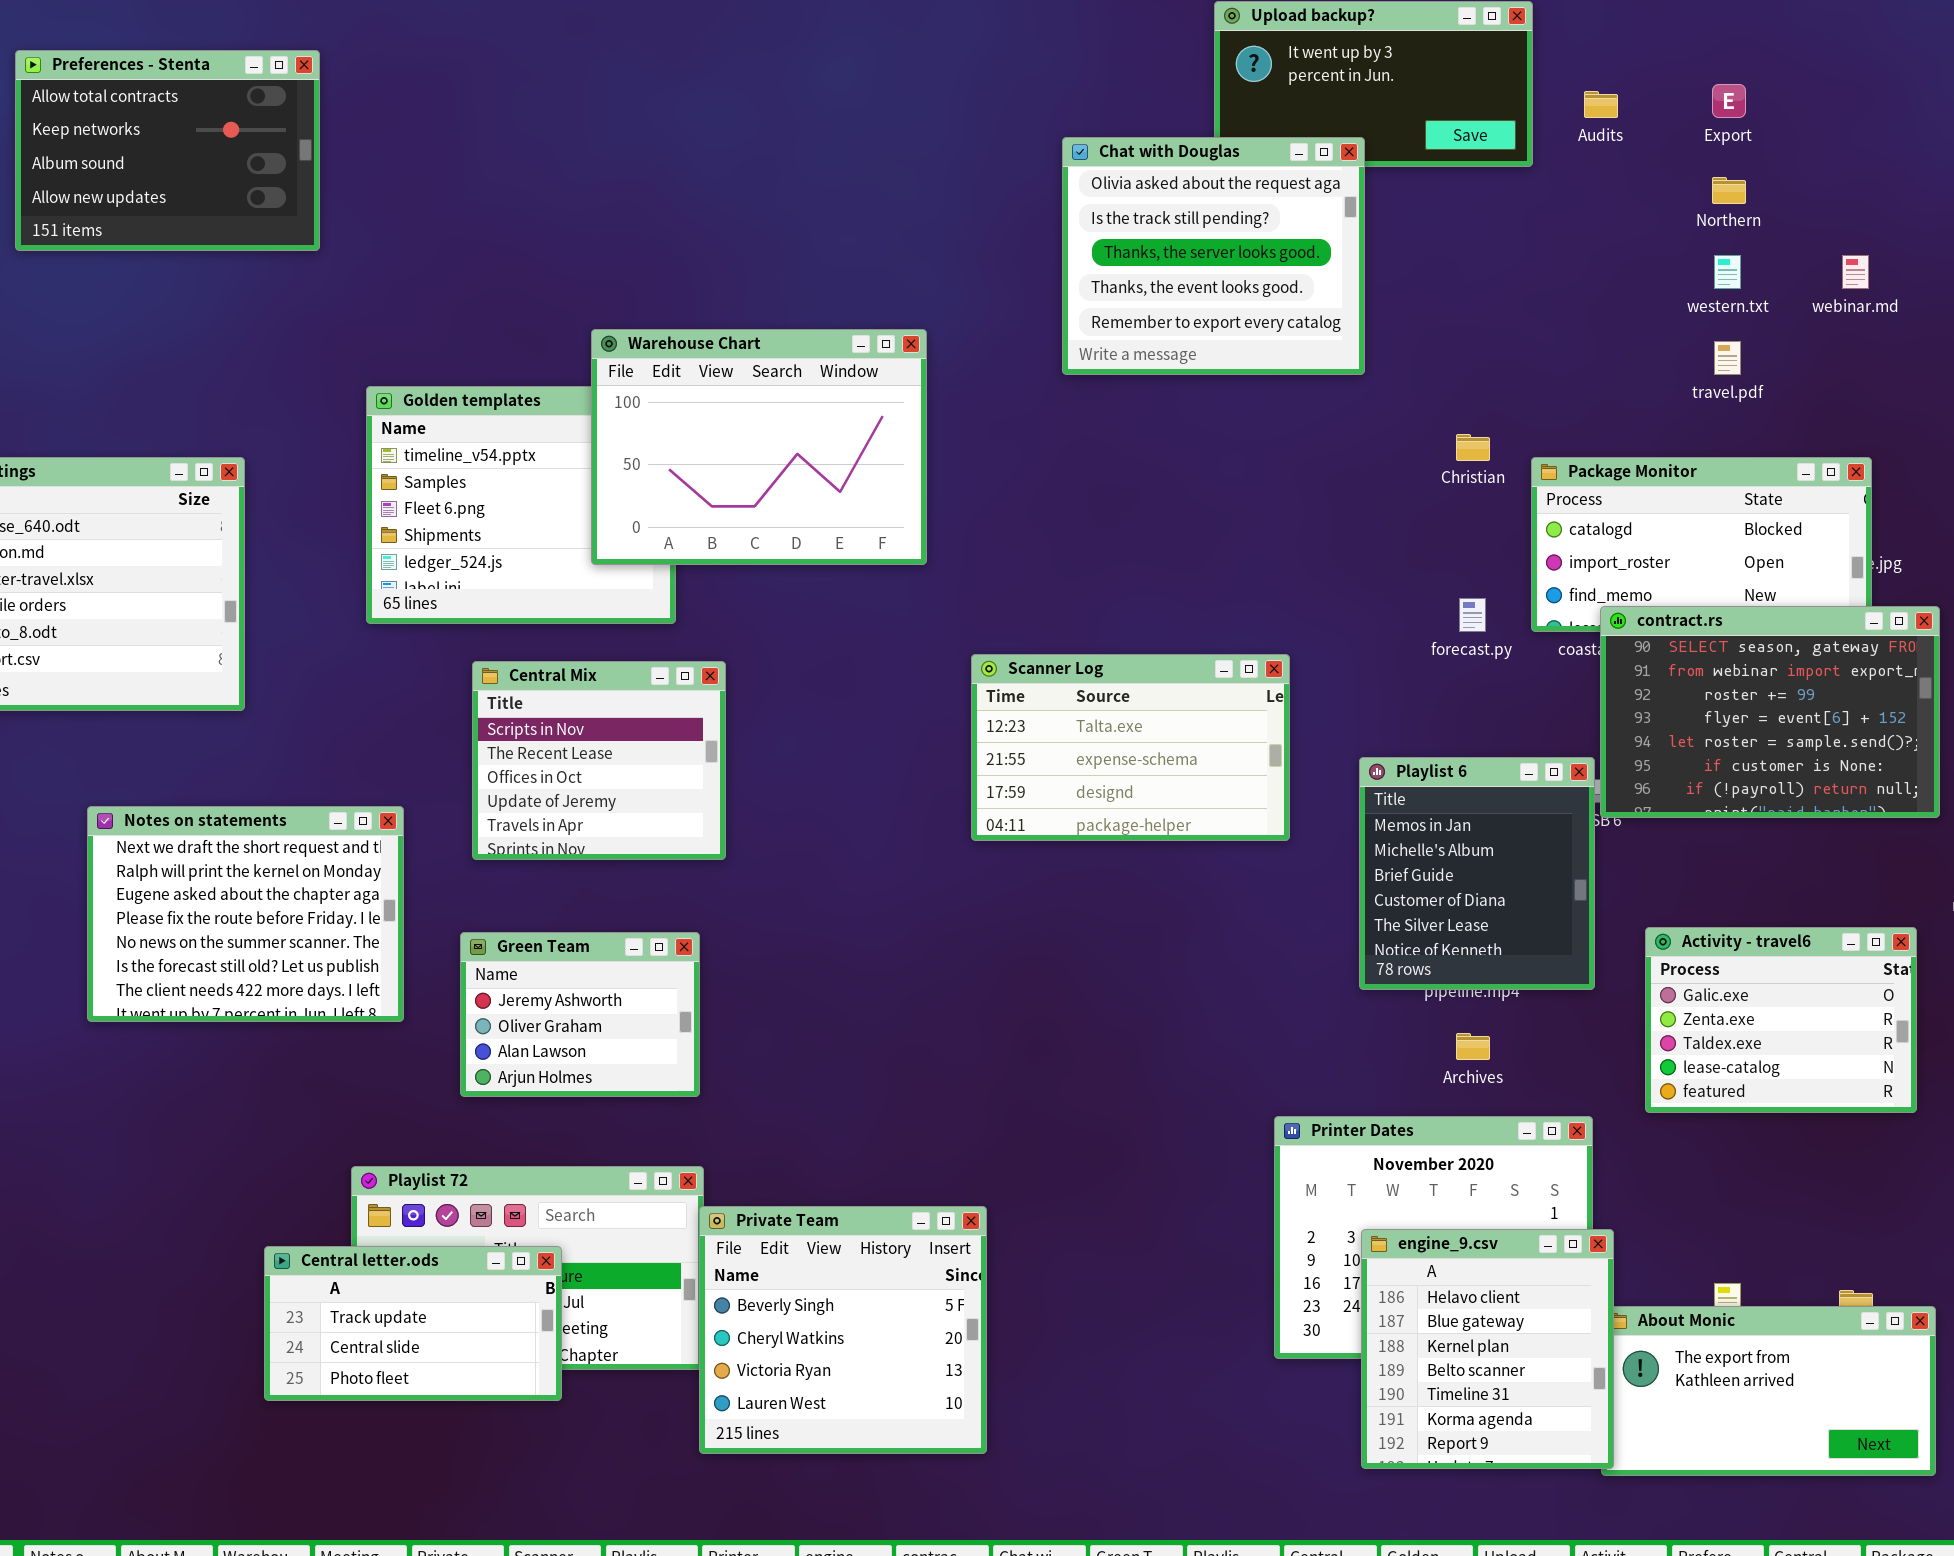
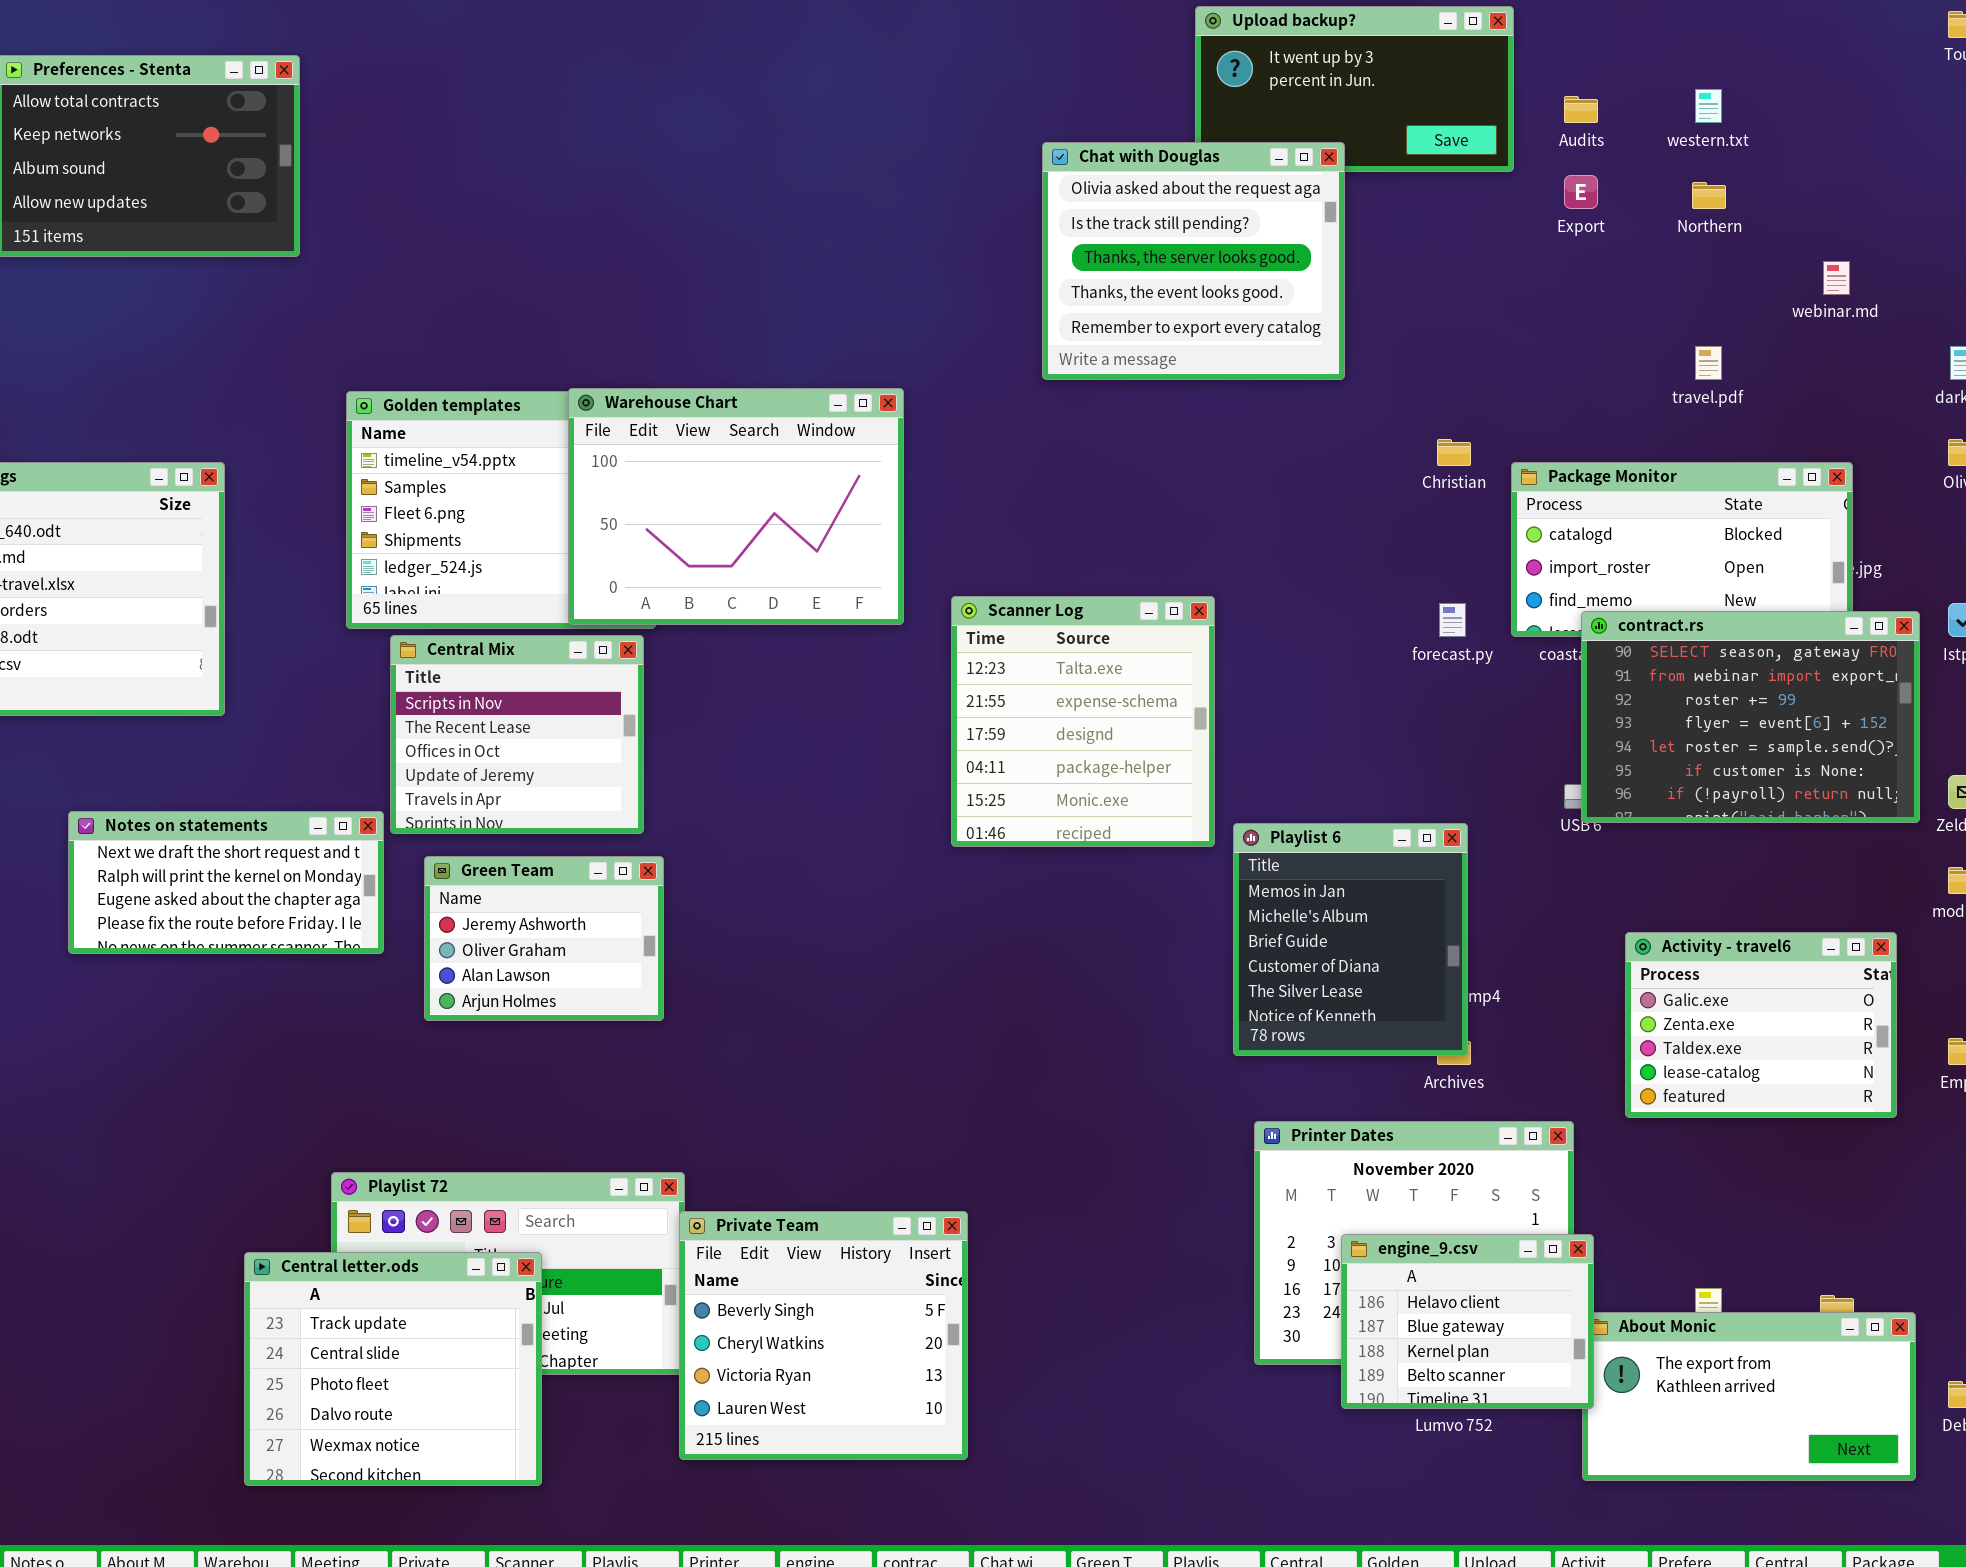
Export: [1712,84,1746,118] -> [1564,175,1598,209], moved
western.txt: [1714,255,1741,289] -> [1695,89,1722,123], moved
Warehouse Chart: [591,329,927,565] -> [568,388,904,625], moved
Scanner Log: [971,654,1290,841] -> [951,596,1215,847], resized
Central Mix: [472,661,726,860] -> [390,635,644,834], moved
Playlist 6: [1359,757,1595,990] -> [1233,823,1468,1056], moved
Notes on statements: [87,806,404,1022] -> [68,811,384,954], resized
Green Team: [460,932,700,1097] -> [424,856,664,1021], moved
engine_9.csv: [1361,1229,1614,1469] -> [1341,1234,1594,1409], resized
Central letter.ods: [264,1246,562,1401] -> [244,1252,542,1486], resized

